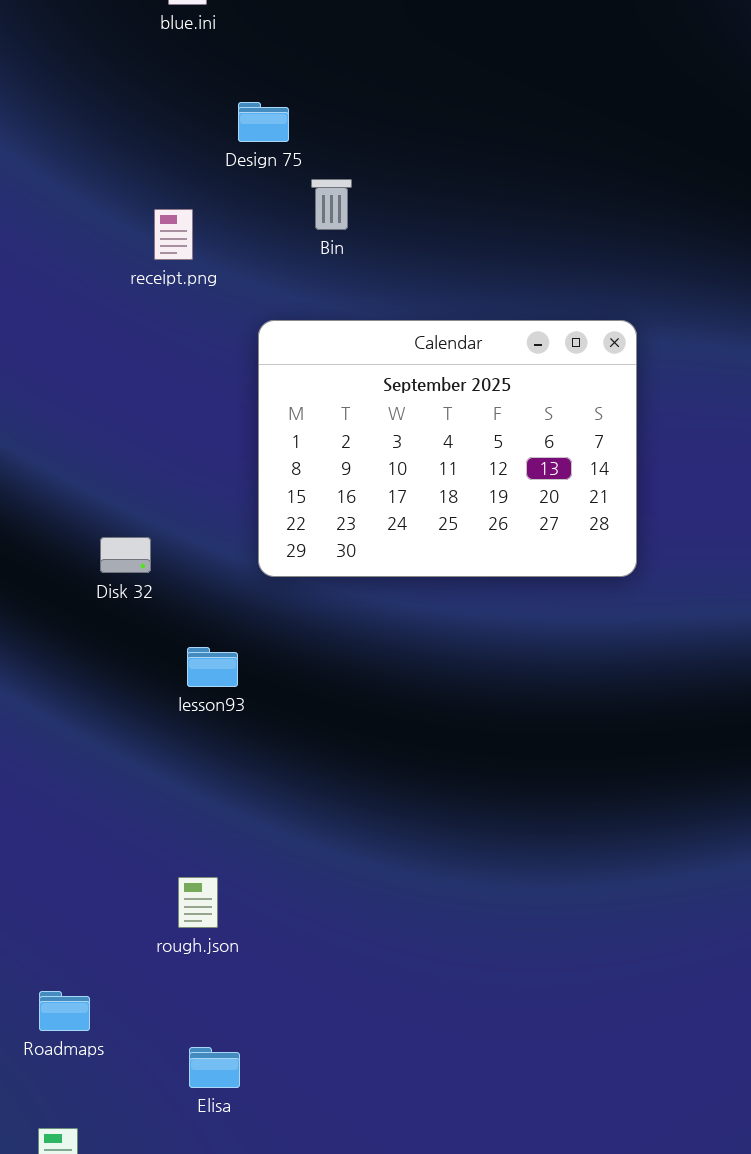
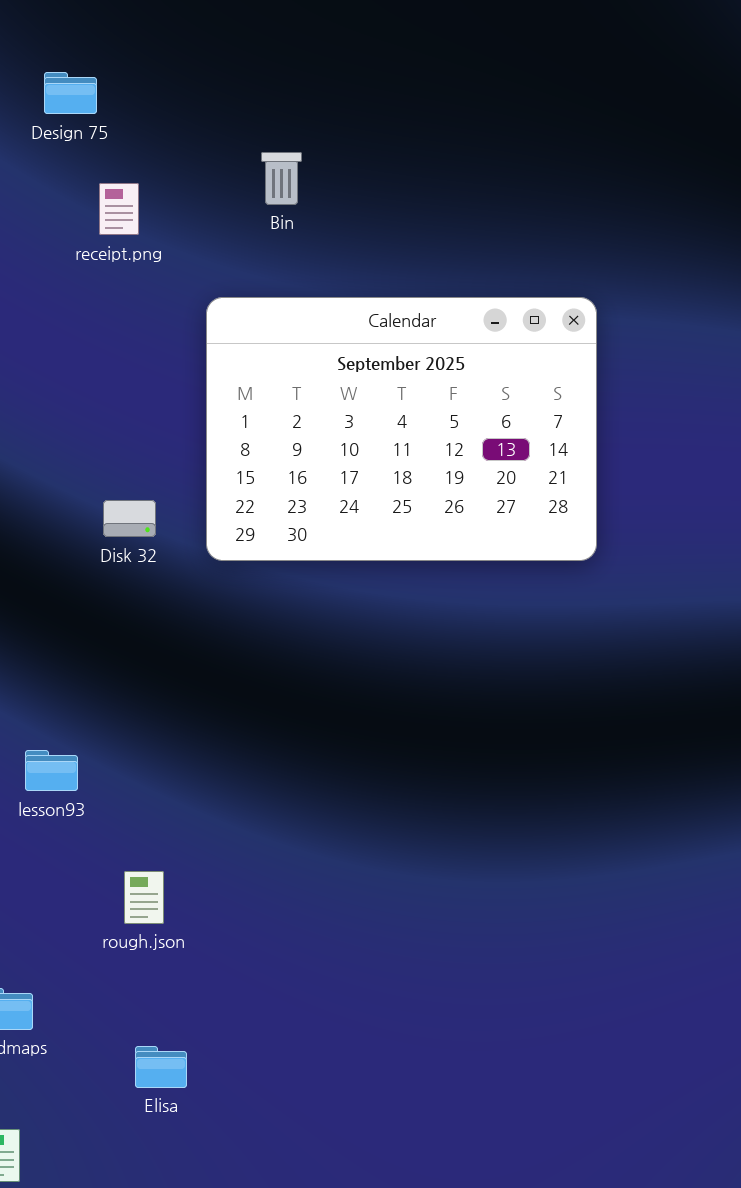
Design 75: [238,102,289,142] -> [44,72,97,114], moved
Disk 32: [100,537,151,573] -> [103,500,156,537], moved
lesson93: [187,647,238,687] -> [25,750,78,791], moved

